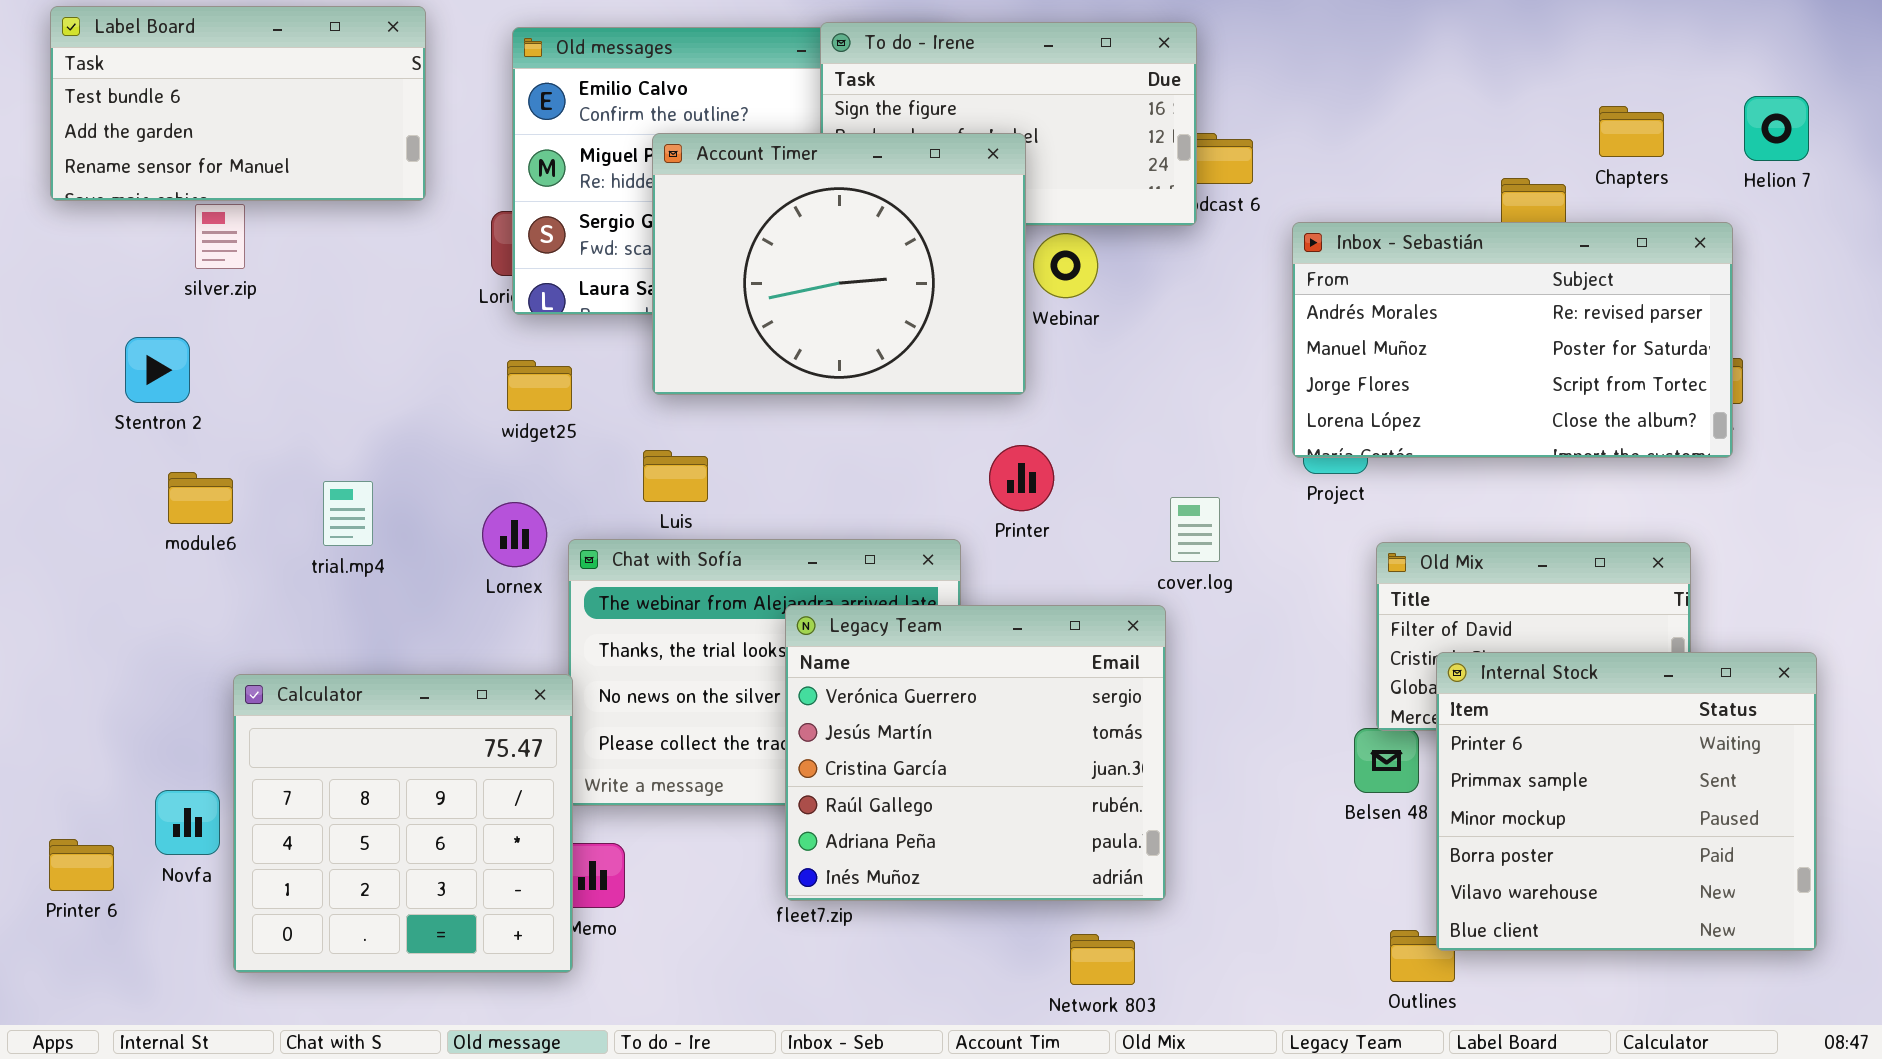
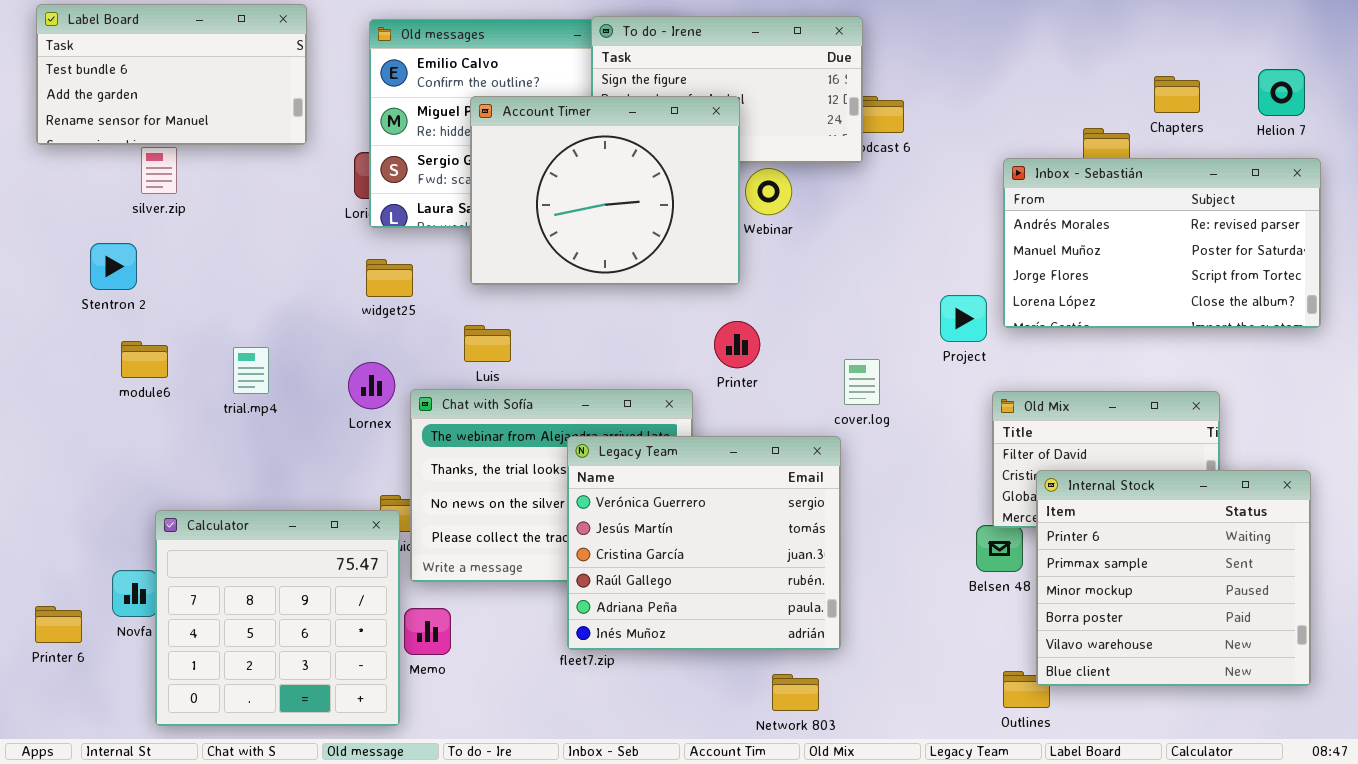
Inbox - Sebastián: [1292,222,1733,458] -> [1003,158,1321,328], moved
Calculator: [233,674,573,973] -> [155,510,400,726], moved

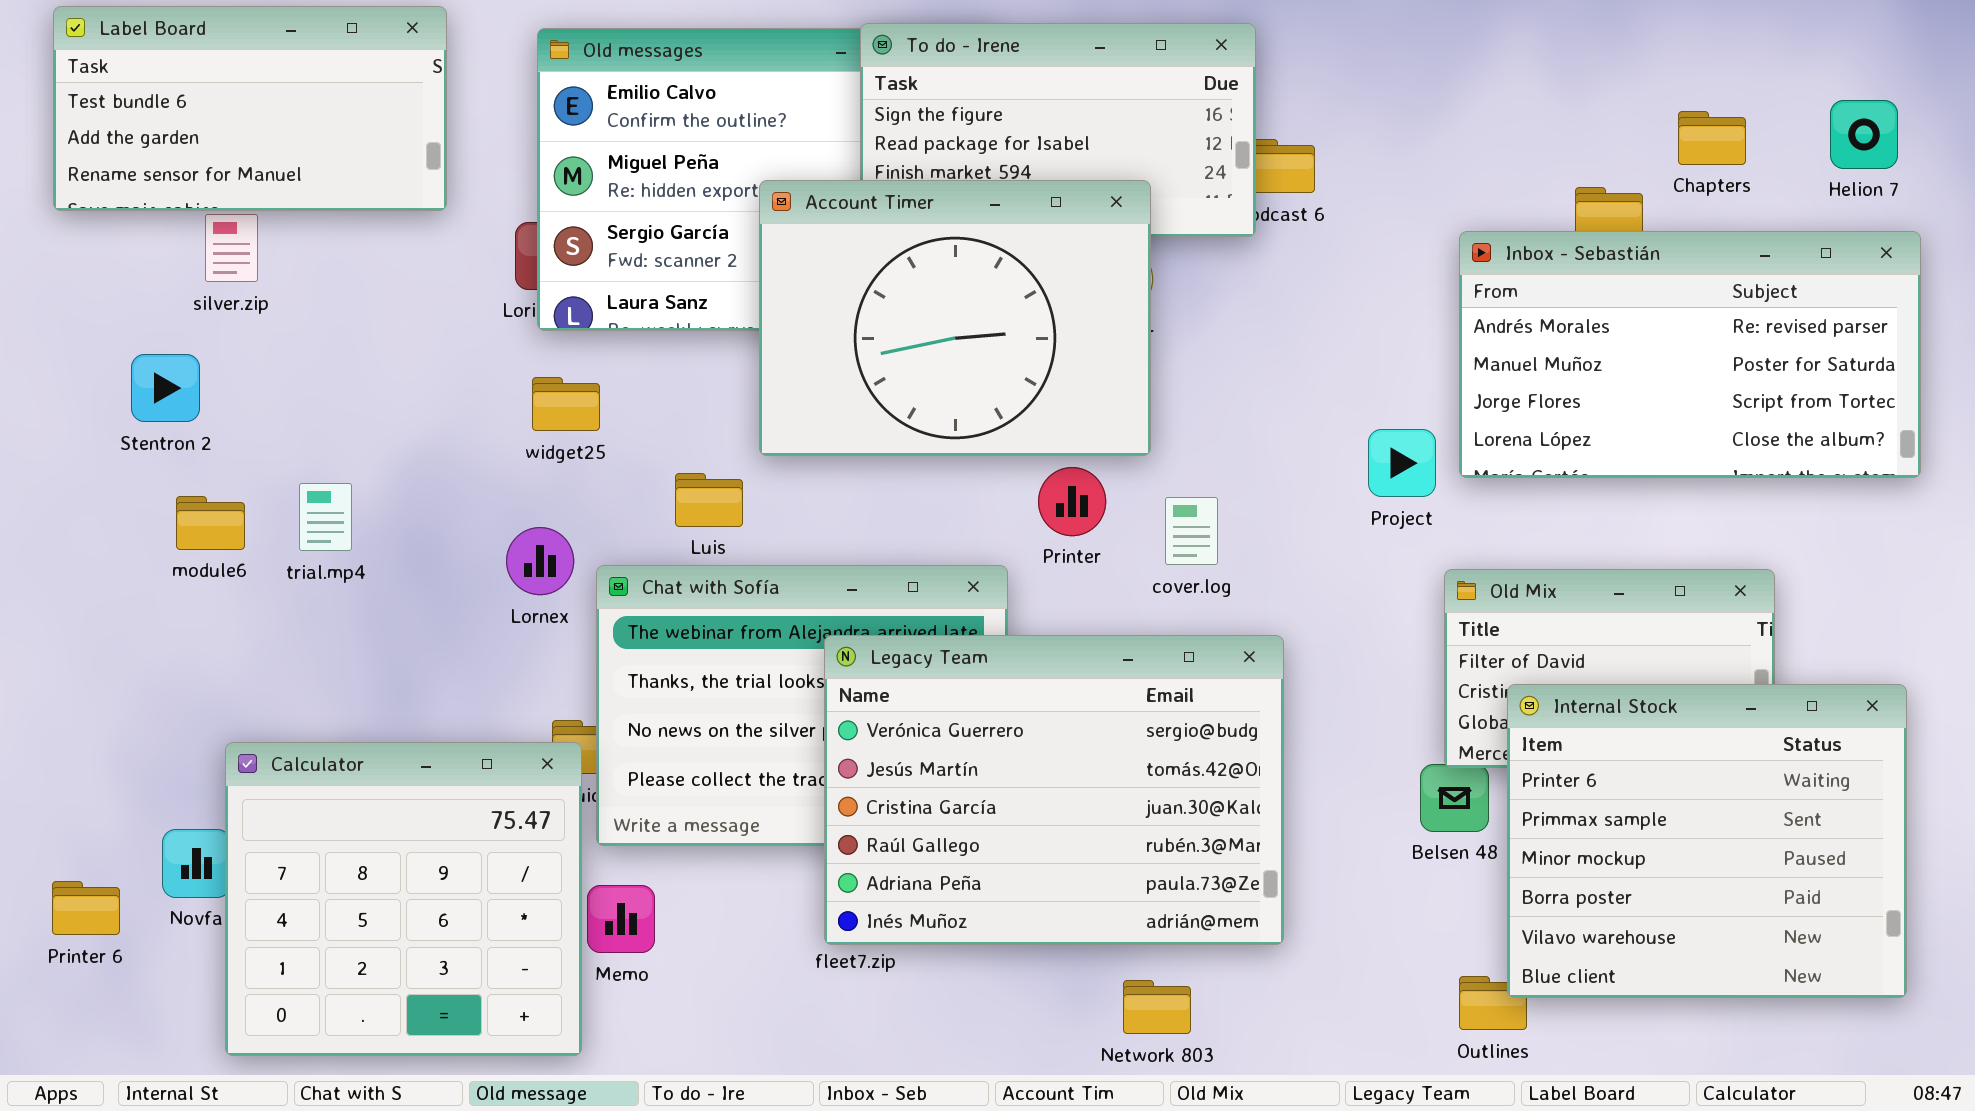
Account Timer: [470,96,740,285] -> [759,180,1151,456], moved
trial.mp4: [233,347,269,394] -> [299,483,352,551], moved
cover.log: [844,359,880,405] -> [1165,497,1218,565], moved
Legacy Team: [567,436,841,650] -> [824,635,1284,945], resized

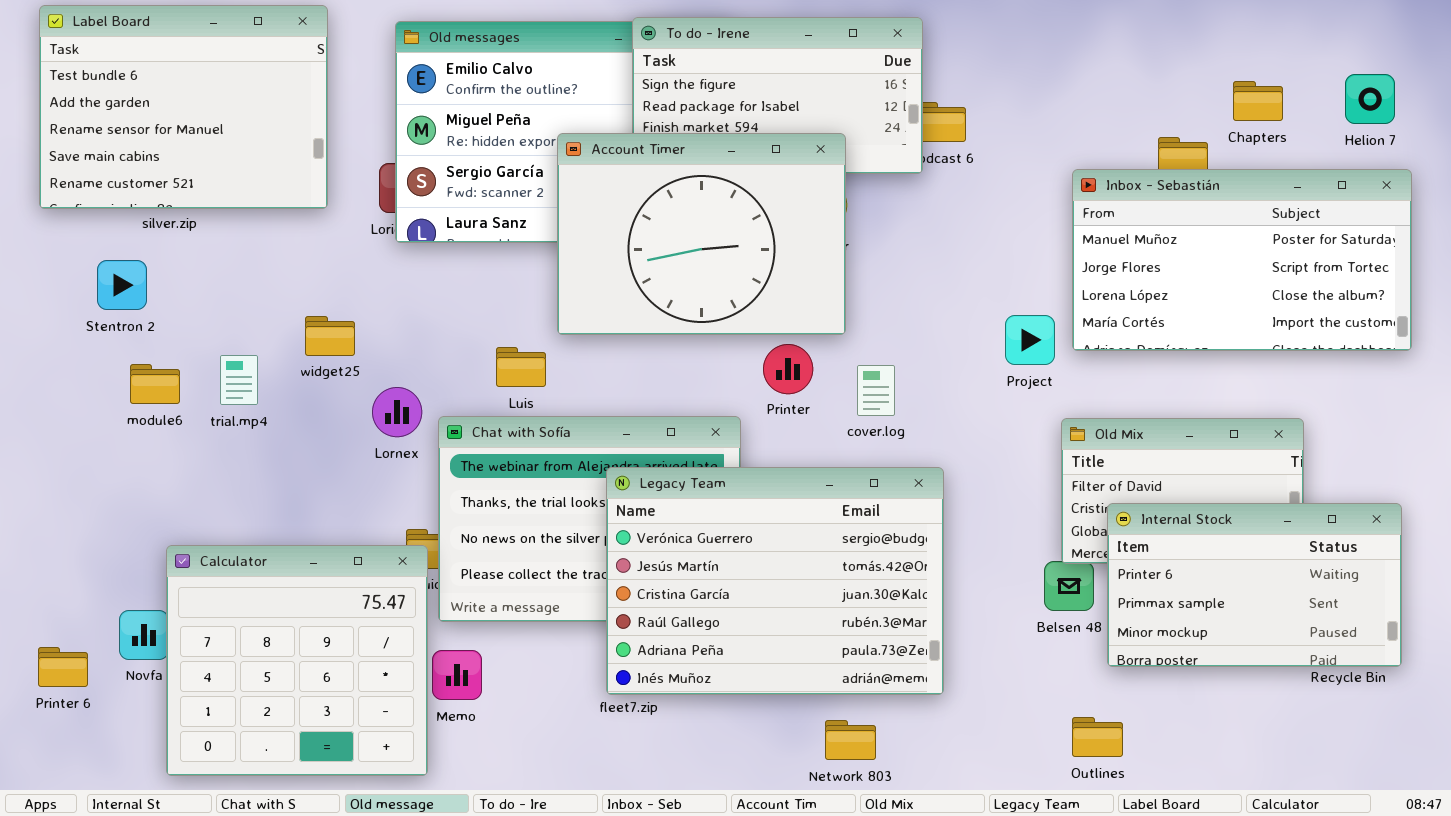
Label Board: [53,6,447,211] -> [39,5,328,209], resized
Inbox - Sebastián: [1459,231,1921,478] -> [1072,169,1412,351], scrolled down 1 row
widget25: [532,377,600,431] -> [305,316,355,356], moved
Internal Stock: [1507,684,1907,998] -> [1107,503,1402,667], resized

